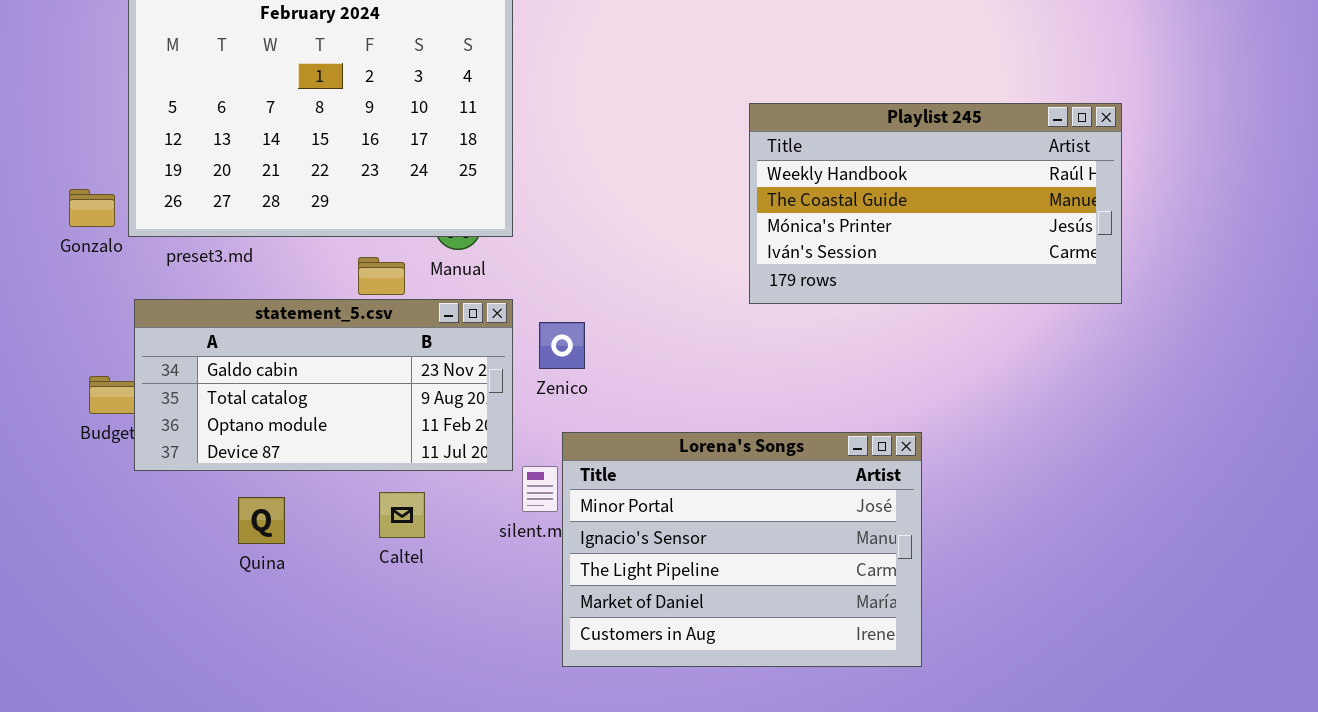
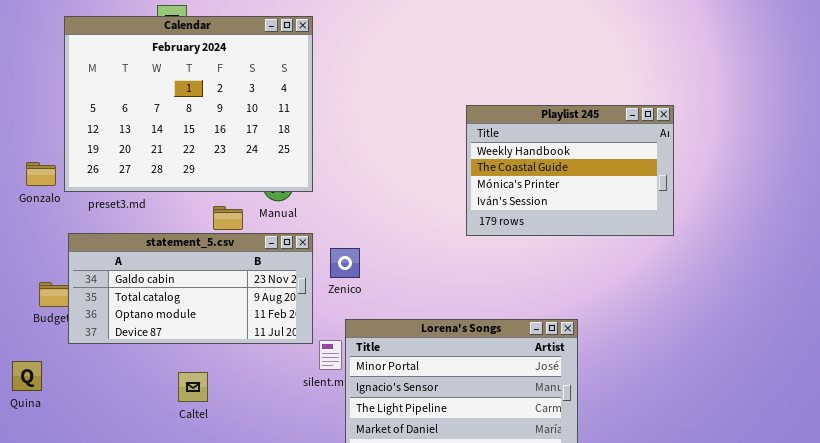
Playlist 245: [749,103,1122,304] -> [466,105,674,236], resized
Caltel: [379,492,425,538] -> [178,372,208,402], moved
Quina: [238,497,285,544] -> [12,361,42,391], moved

